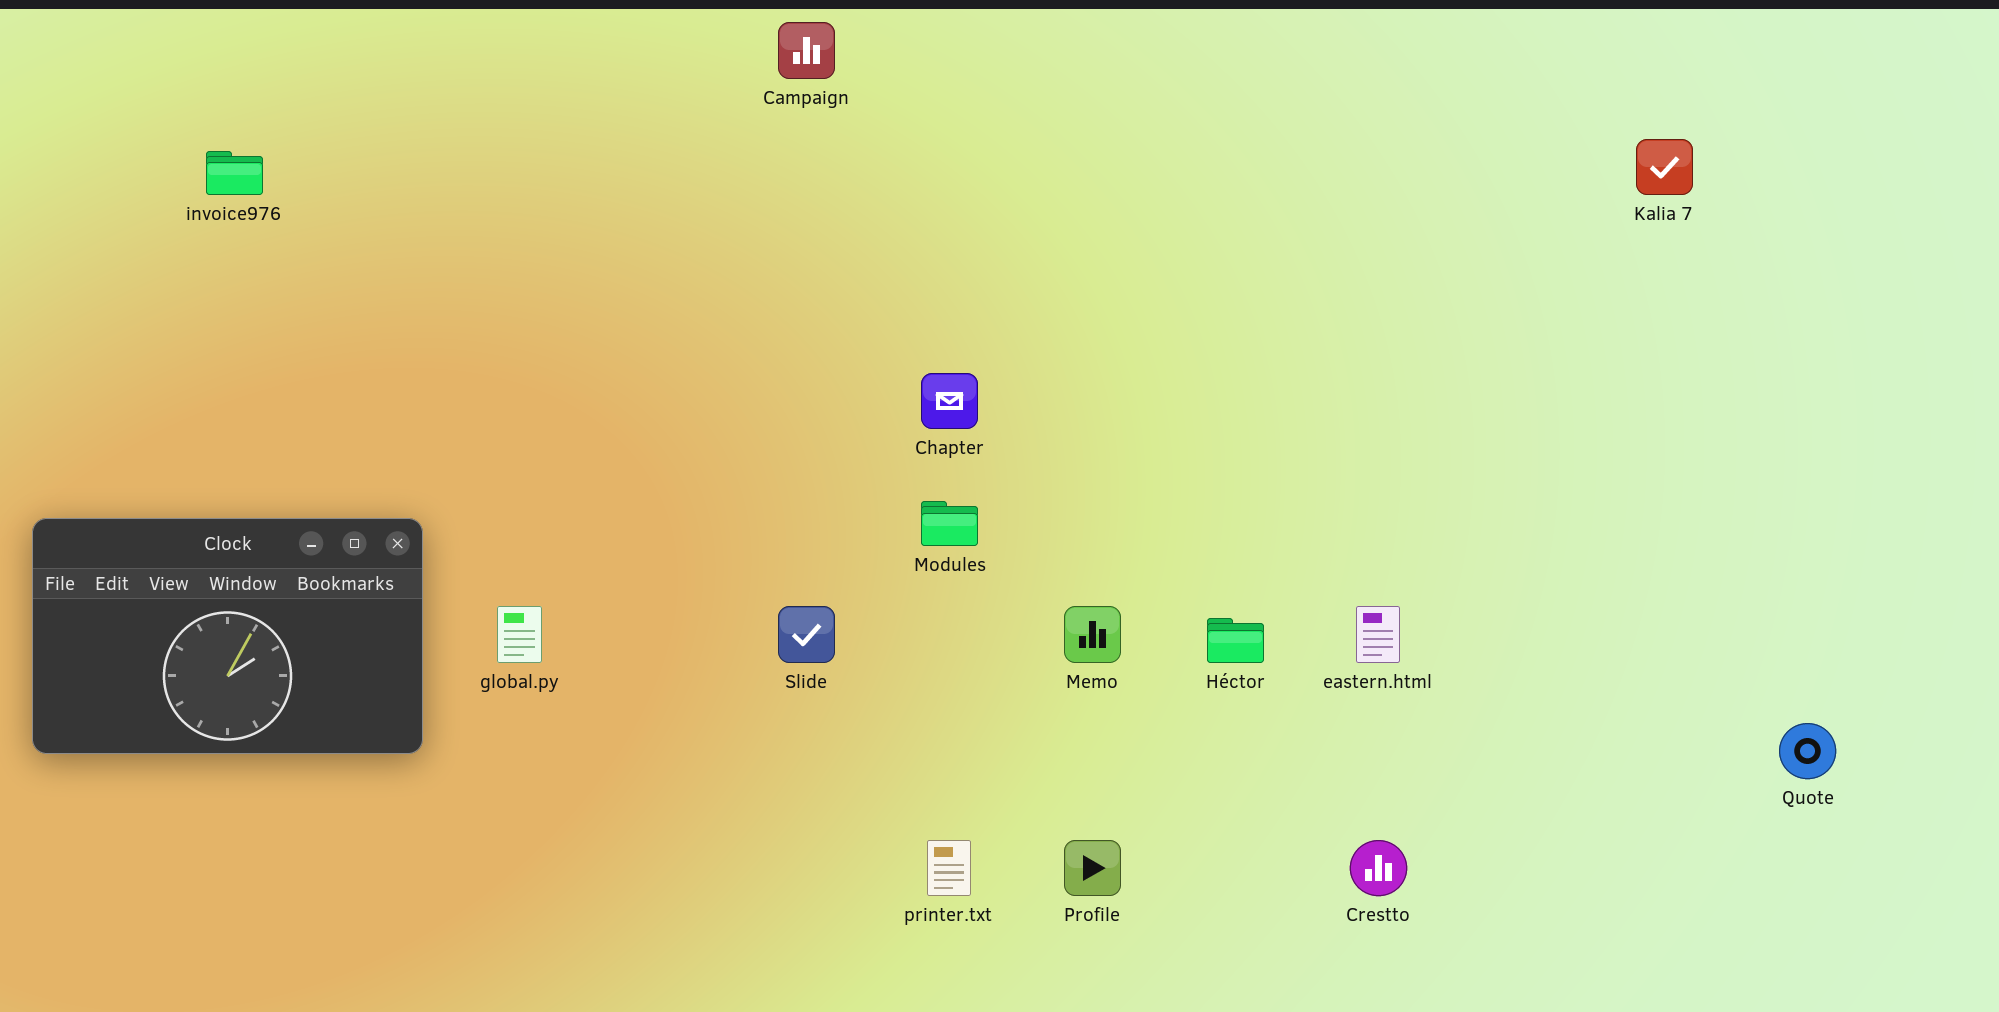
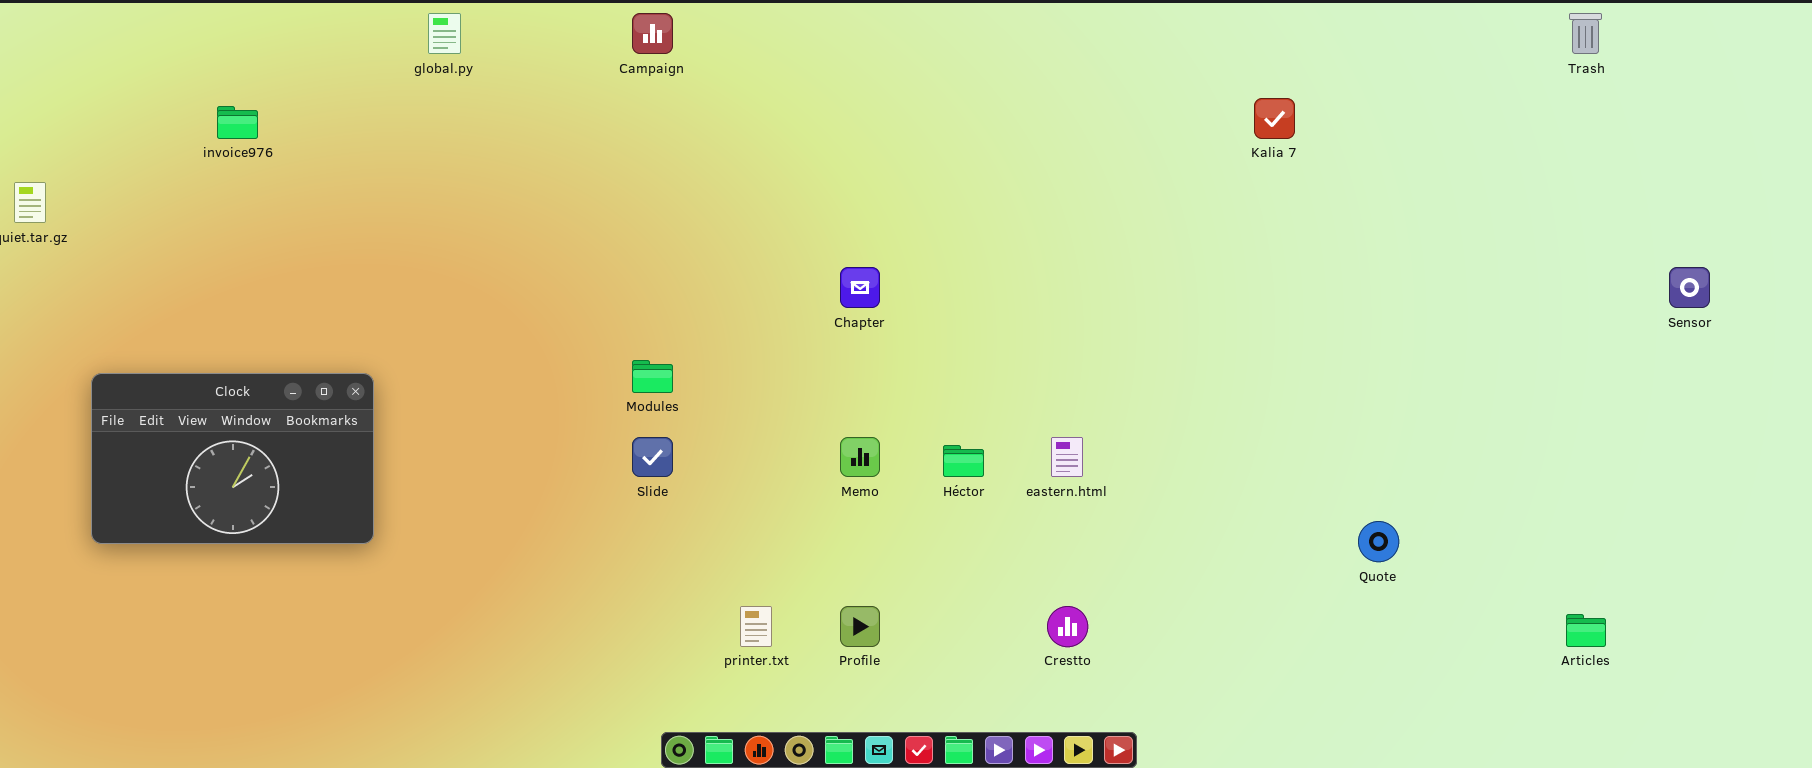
Chapter: [921,373,978,429] -> [840,267,880,308], moved
Modules: [921,501,978,546] -> [632,360,673,393], moved
global.py: [497,606,542,663] -> [428,13,461,54], moved

